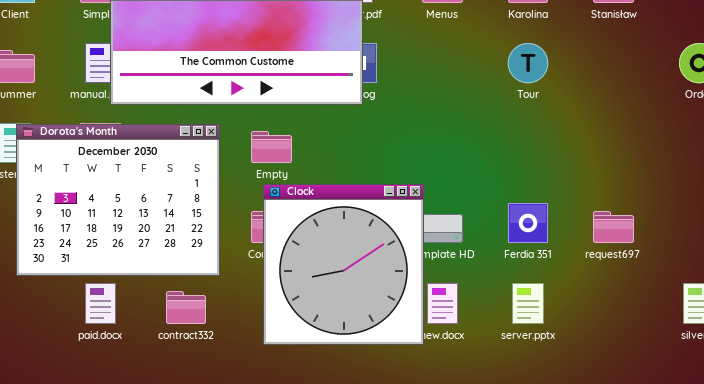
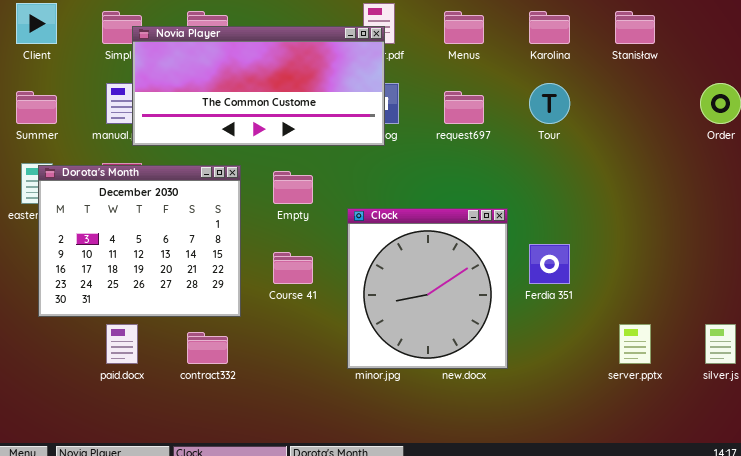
Clock: [263,184,424,345] -> [347,208,508,369], moved
request697: [593,211,634,243] -> [444,91,484,124], moved
server.pptx: [512,283,544,324] -> [619,324,651,364], moved

